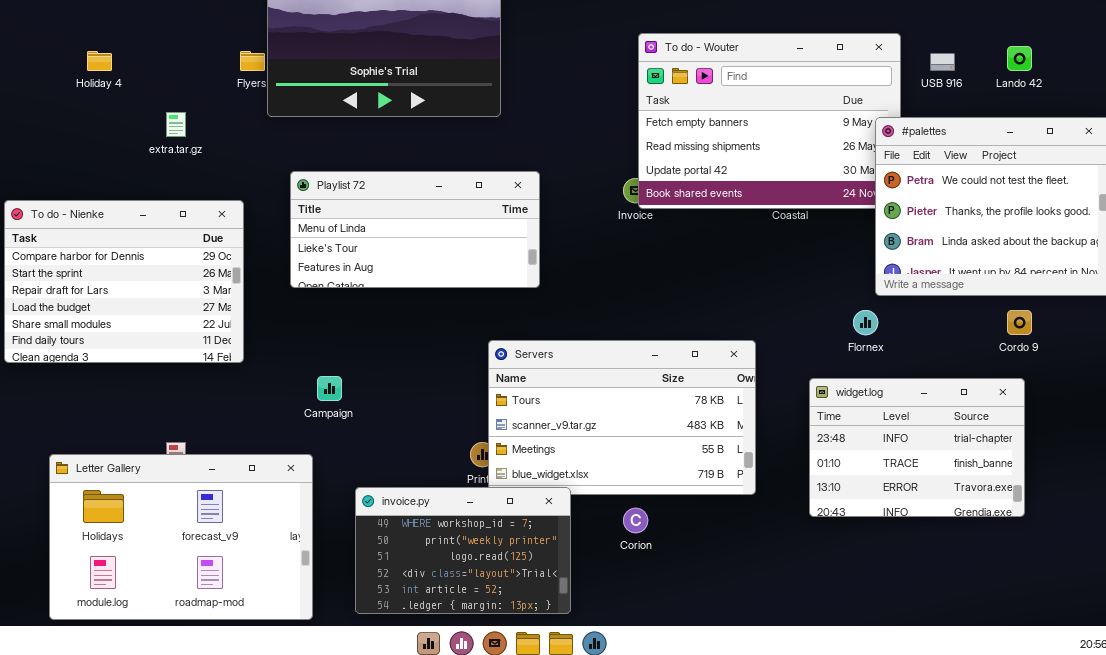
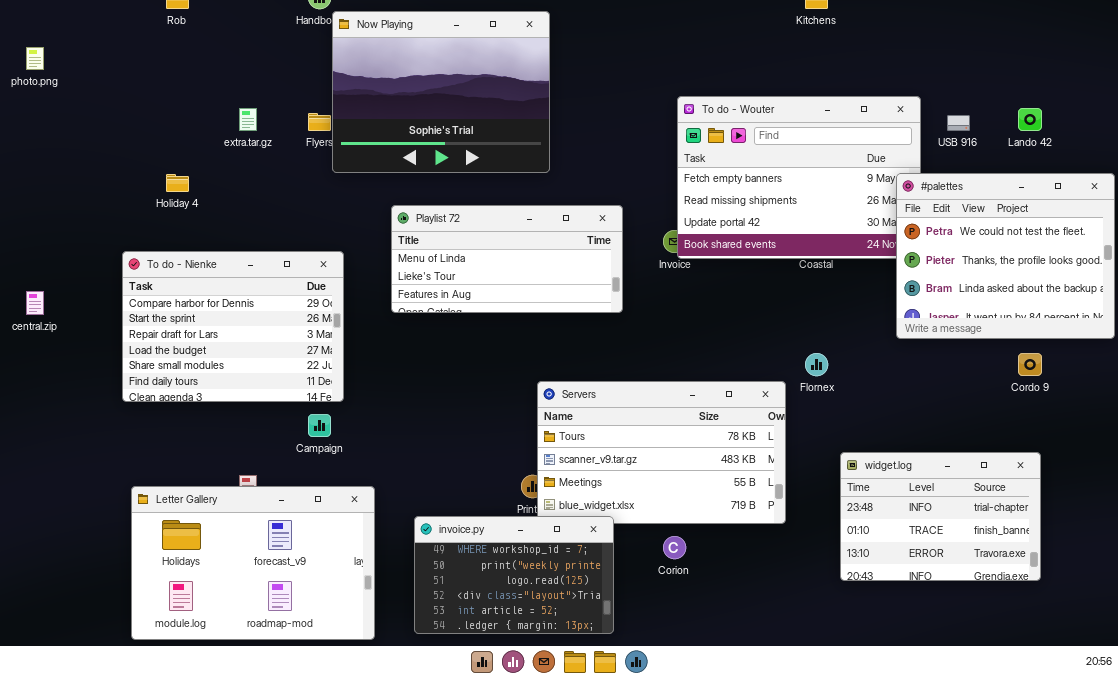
Holiday 4: [87,51,112,71] -> [166,174,189,192], moved
extra.tar.gz: [166,112,186,137] -> [239,108,257,131], moved
Playlist 72: [290,171,540,288] -> [391,205,623,313], moved
To do - Nienke: [4,200,244,363] -> [122,251,344,402], moved
Flornex: [853,310,878,335] -> [805,353,828,376], moved
Campaign: [317,376,342,401] -> [308,414,331,437], moved
widget.log: [809,378,1025,517] -> [840,452,1041,581], moved

